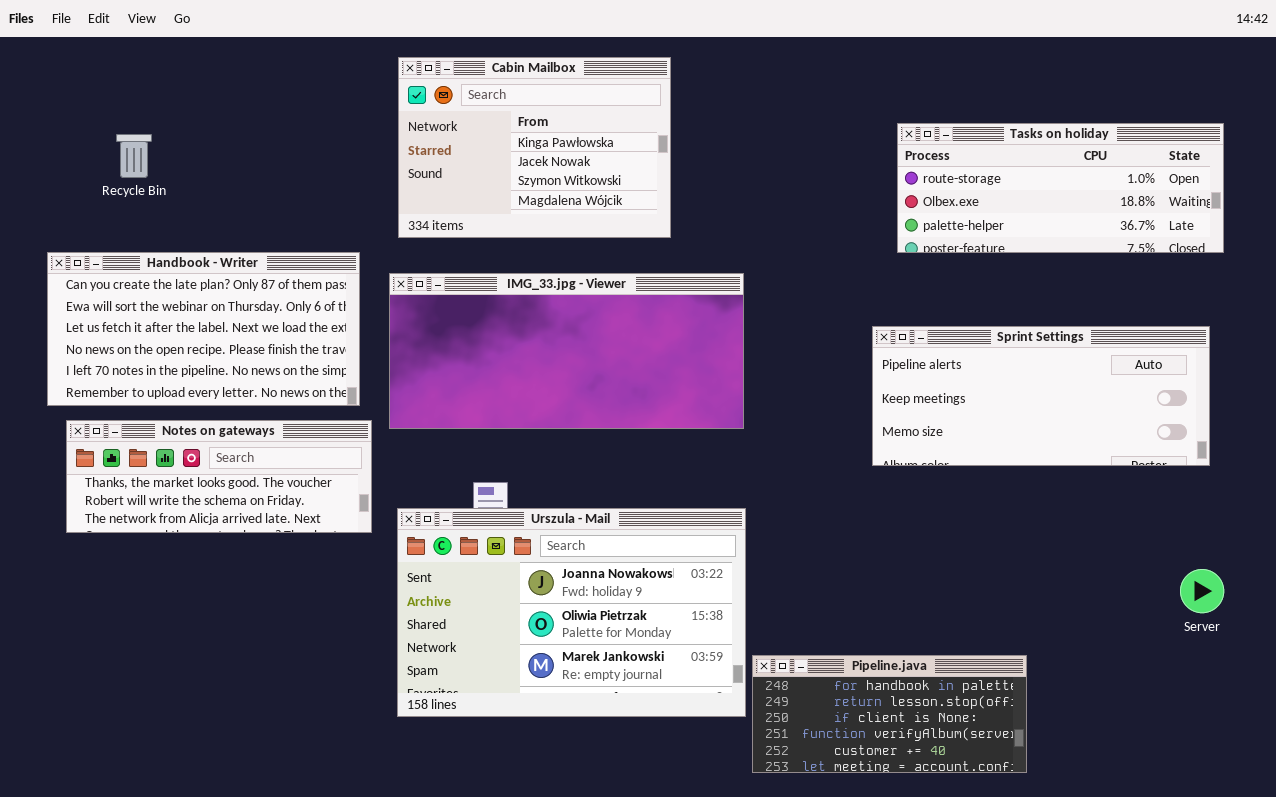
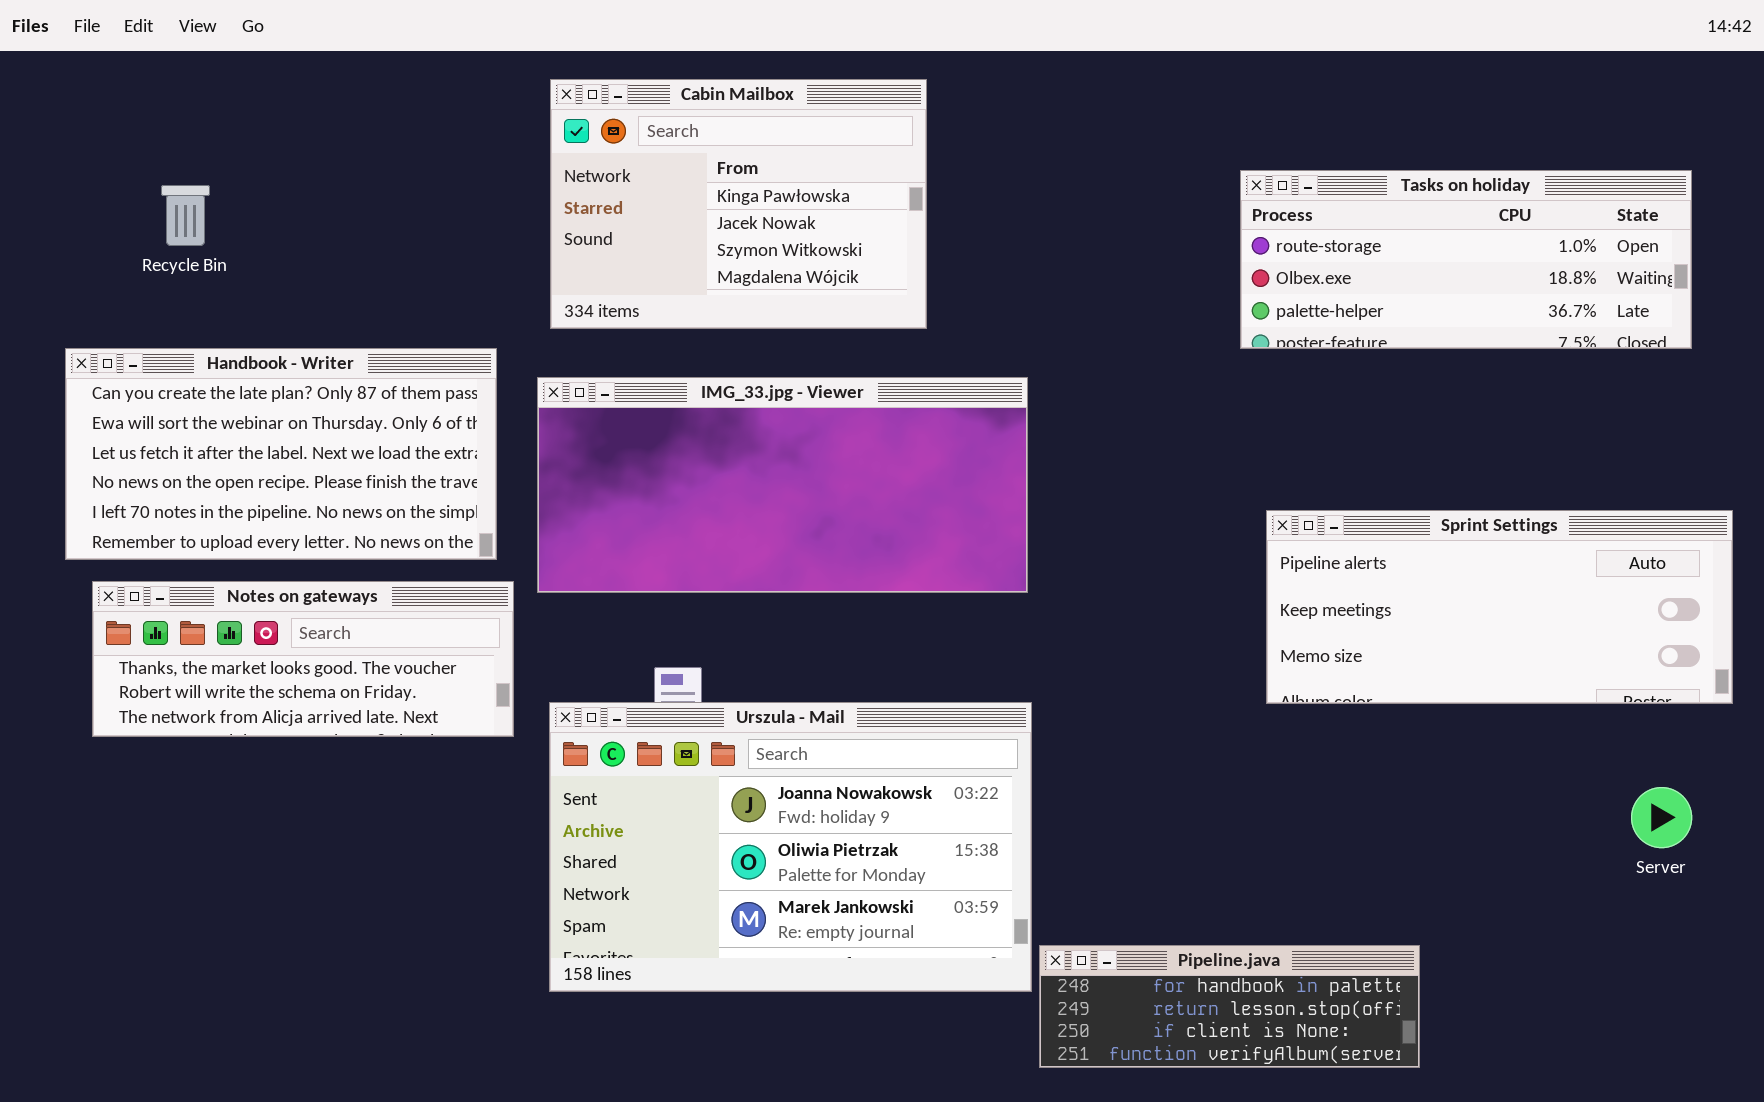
Sprint Settings: [872,326,1210,466] -> [1266,510,1733,704], moved
Pipeline.java: [752,655,1027,773] -> [1039,945,1420,1068], resized

